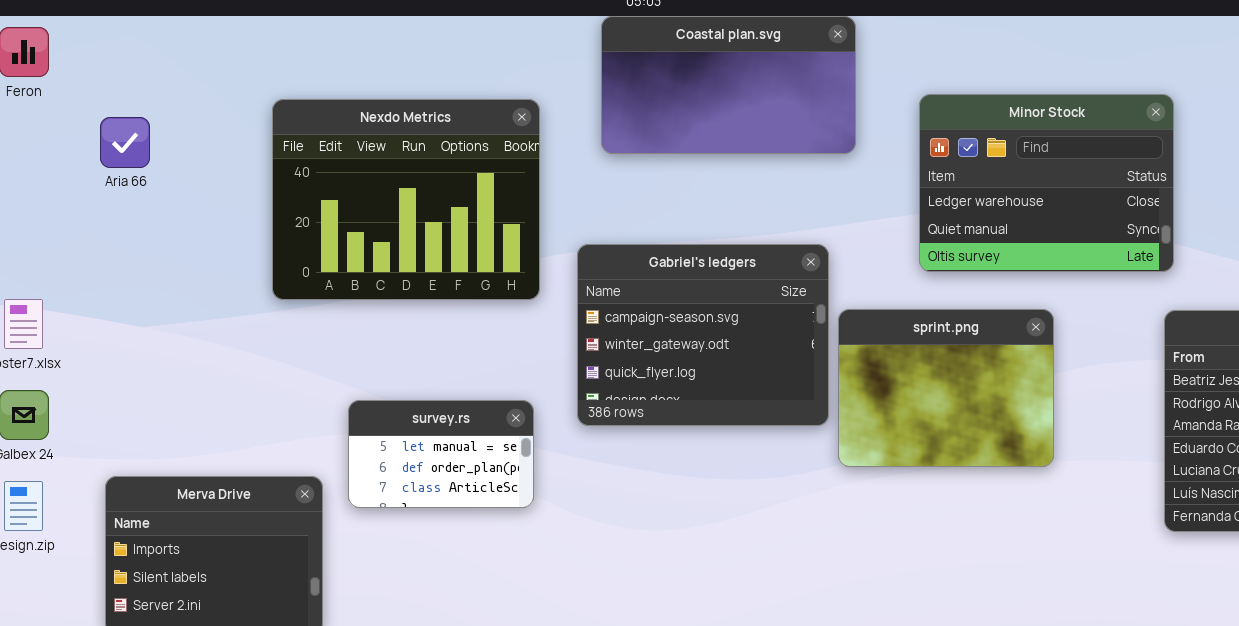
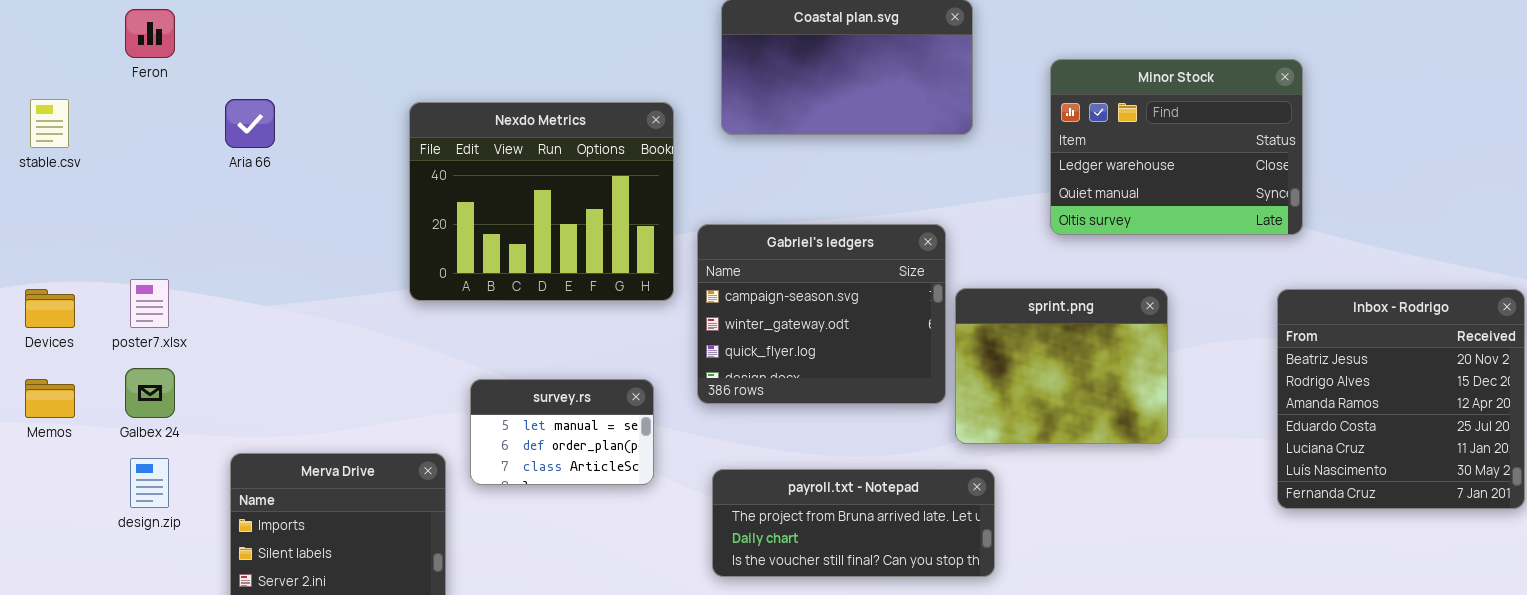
Minor Stock: [919,94,1174,272] -> [1050,59,1303,235], moved
Nexdo Metrics: [272,99,540,300] -> [409,102,674,301], moved
payroll.txt - Notepad: none -> [712,469,995,577], opened

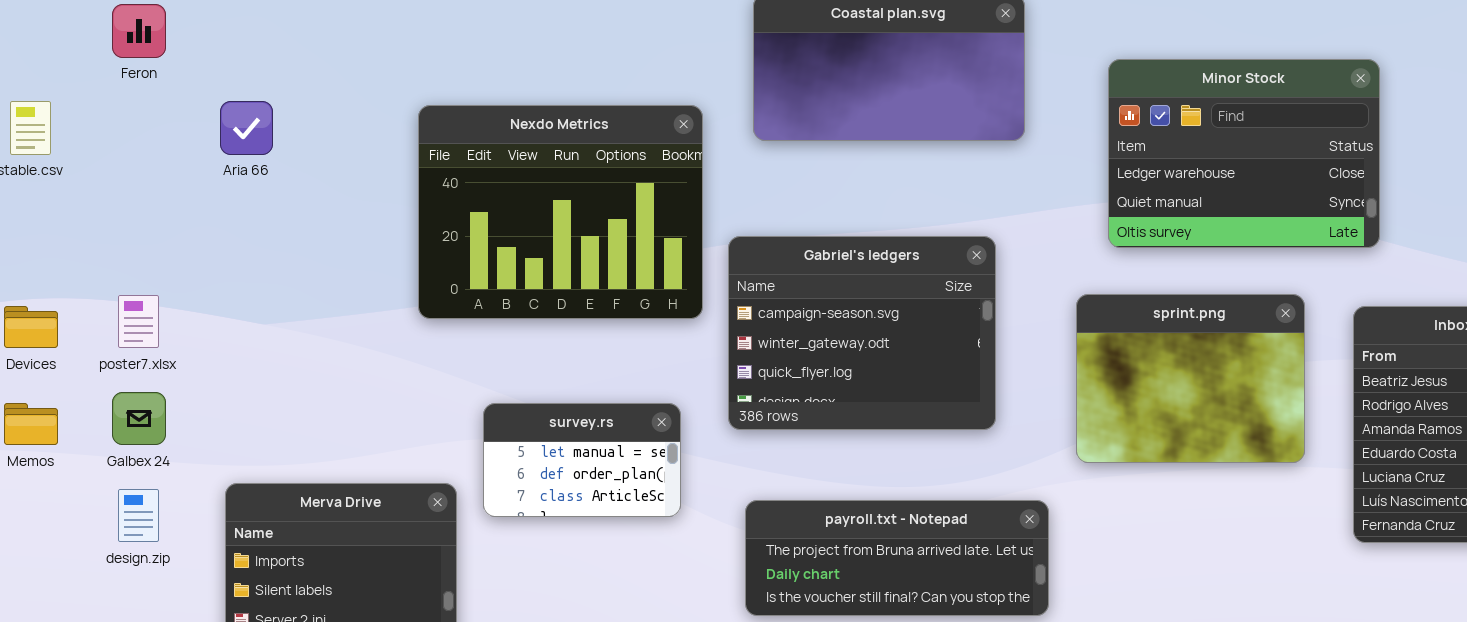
sprint.png: [955,288,1168,444] -> [1076,294,1305,463], moved

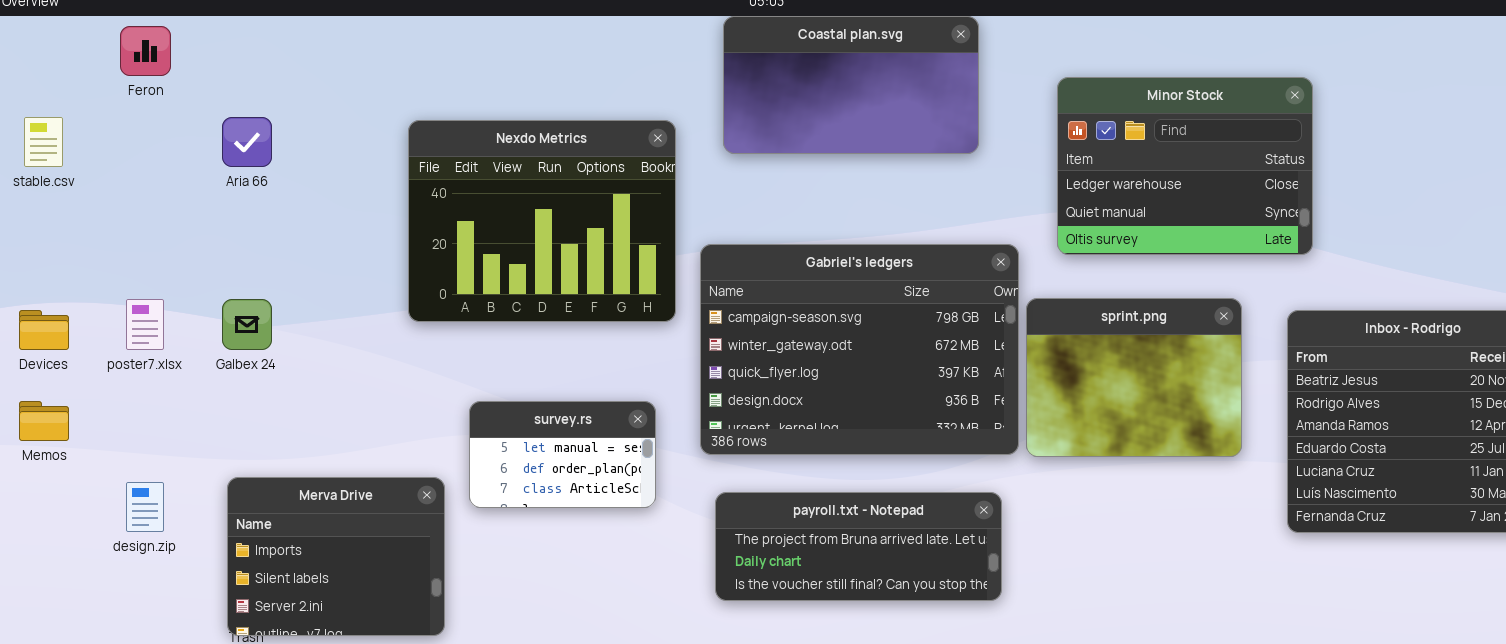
Gabriel's ledgers: [728,236,996,430] -> [700,244,1019,455], resized
Galbex 24: [112,392,166,445] -> [222,299,272,350], moved

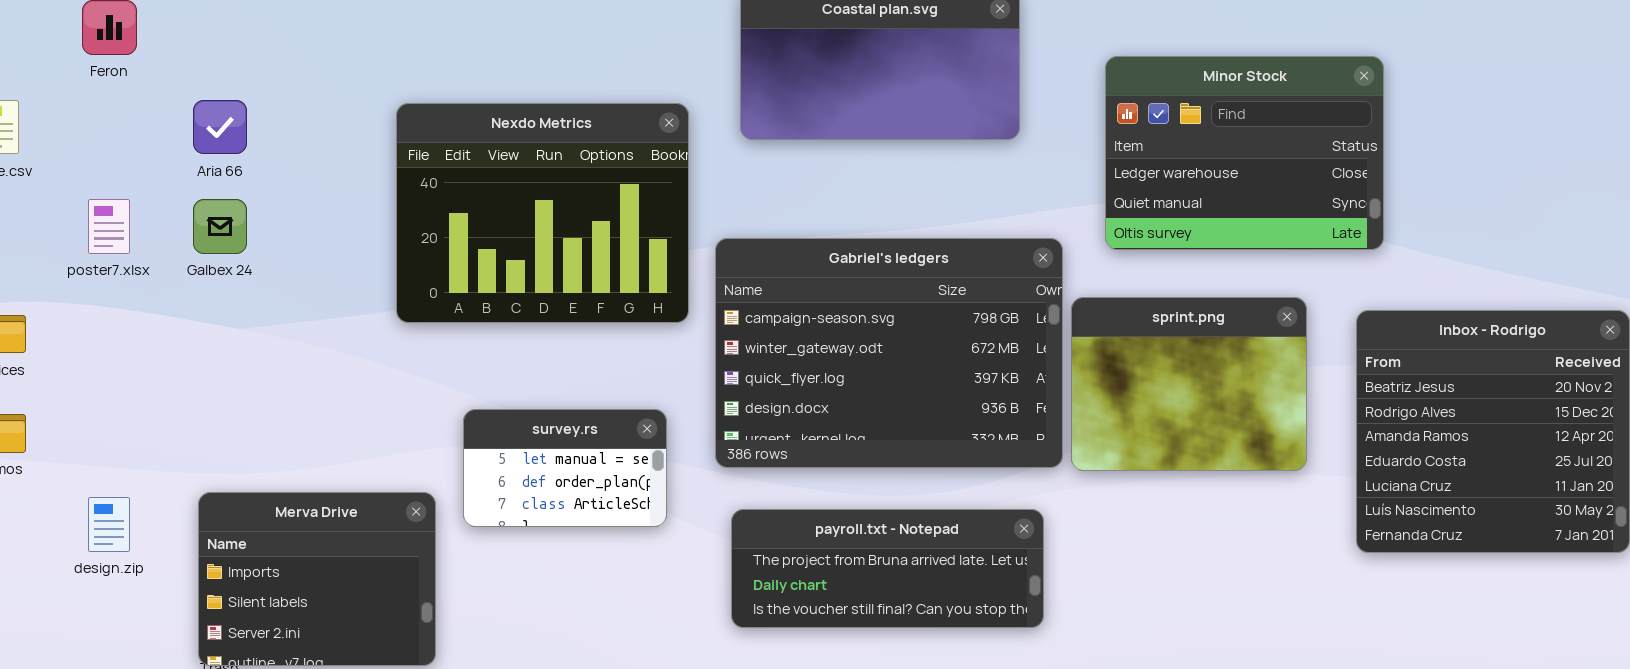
poster7.xlsx: [126,299,164,350] -> [88,199,130,254], moved
Galbex 24: [222,299,272,350] -> [193,199,247,254], moved

